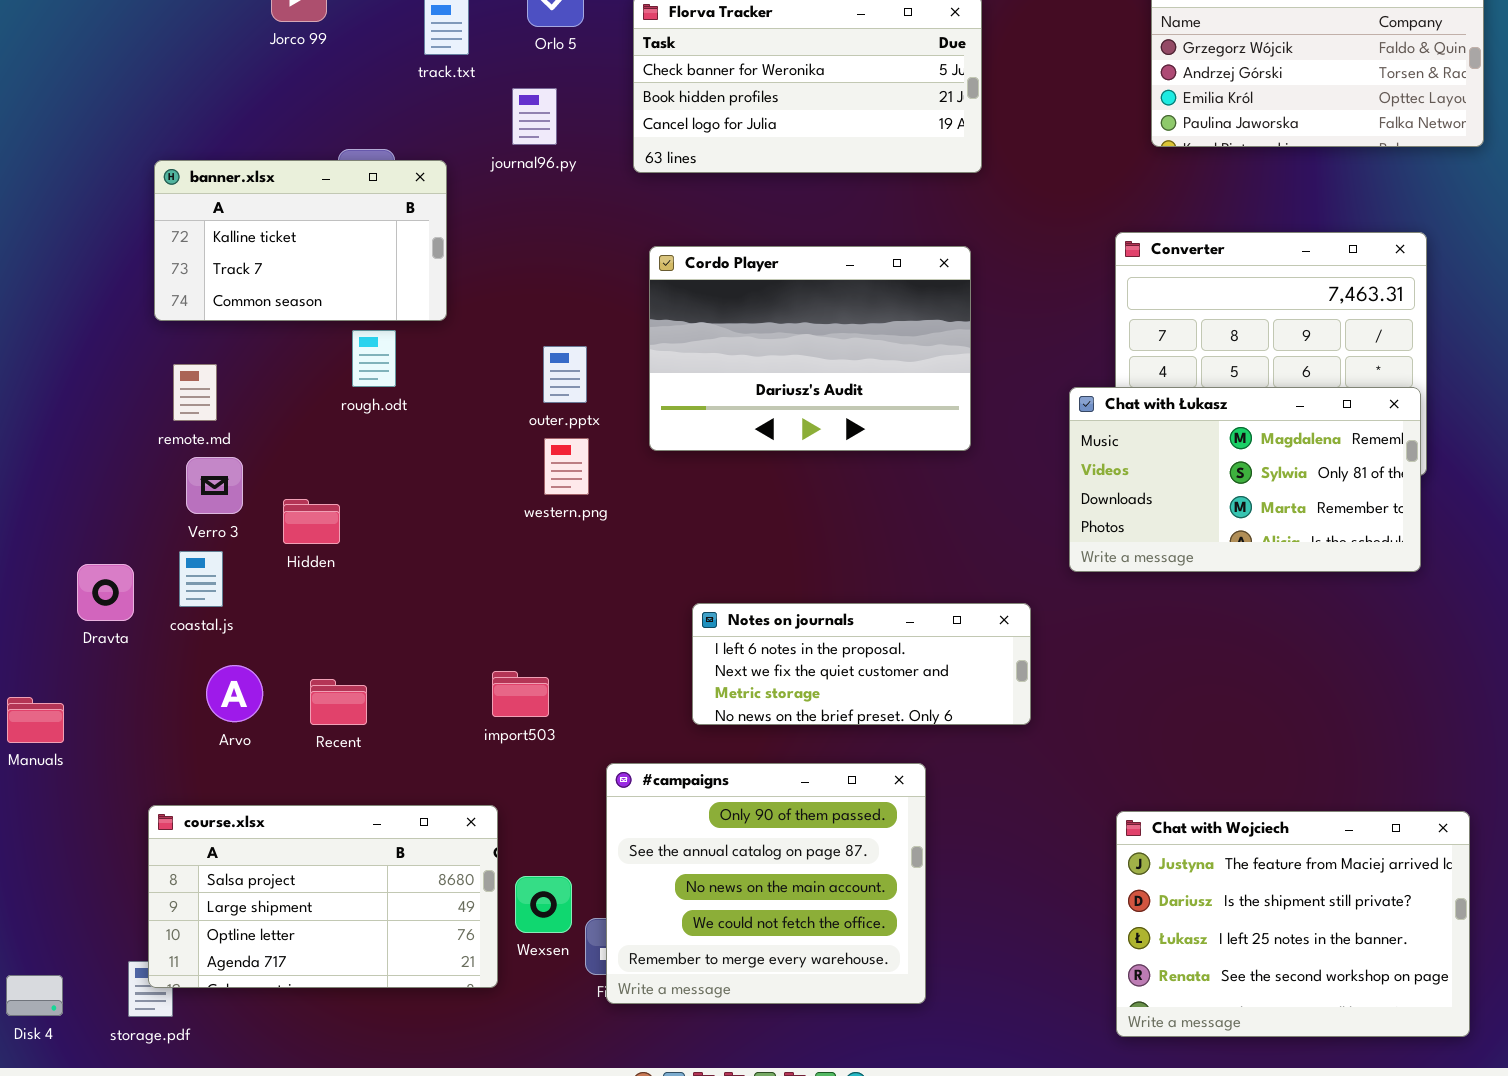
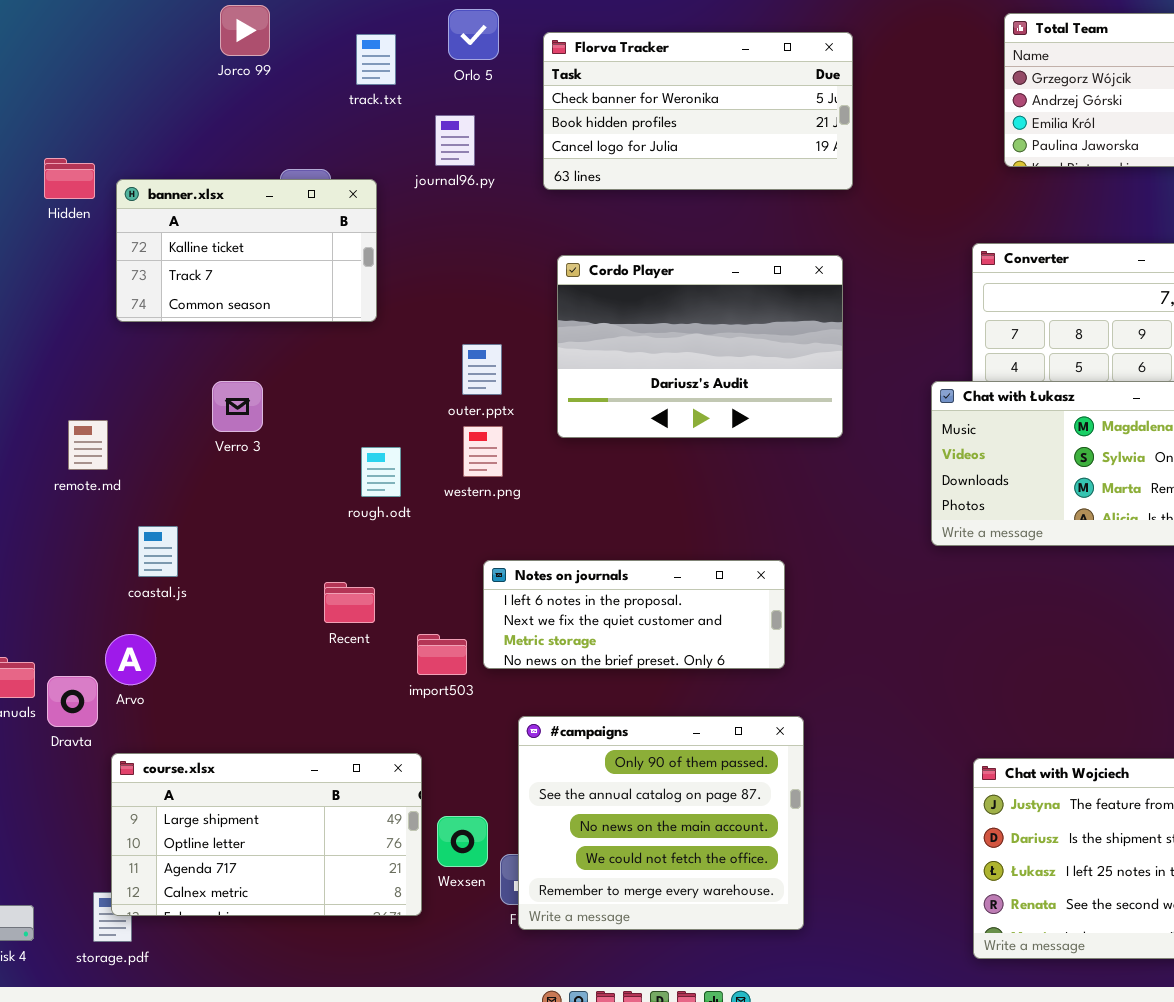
rough.odt: [352,330,396,387] -> [361,447,401,497], moved
remote.md: [173,364,217,421] -> [68,420,108,470], moved
Verro 3: [186,457,243,514] -> [212,381,263,432], moved
Hidden: [283,499,340,544] -> [44,158,95,199], moved
Dravta: [77,564,134,621] -> [47,676,98,727], moved
Notes on journals: [692,603,1031,725] -> [483,560,785,669], moved
Arvo: [206,665,263,722] -> [105,634,156,685], moved
Recent: [310,679,367,725] -> [324,582,375,623], moved
course.xlsx: [148,805,498,988] -> [111,753,422,916], scrolled down 1 row

